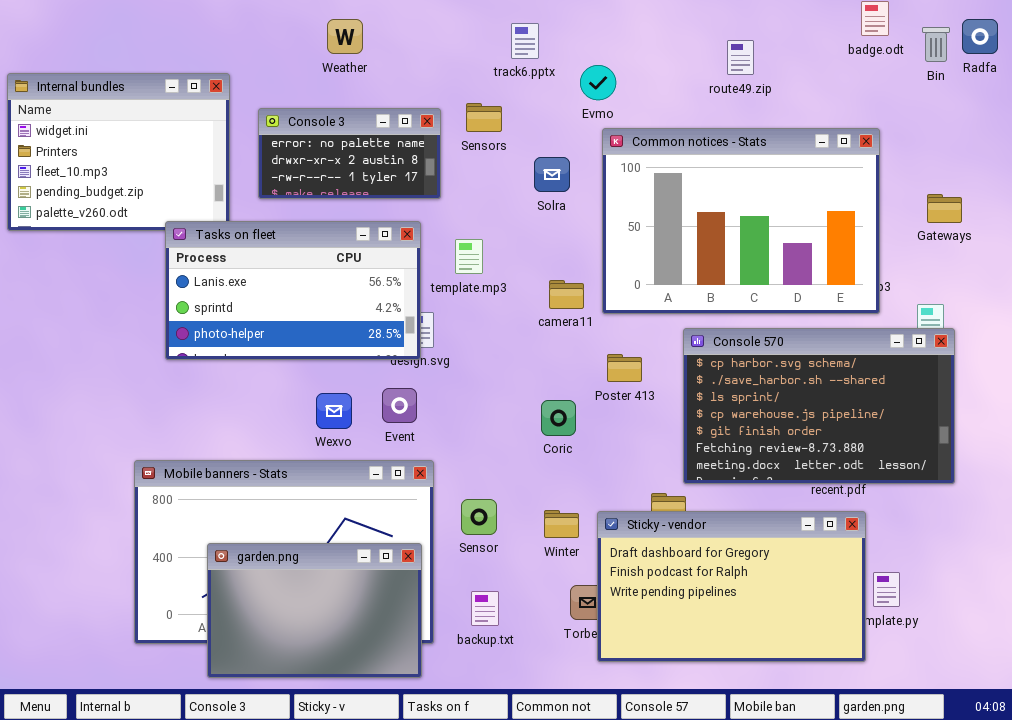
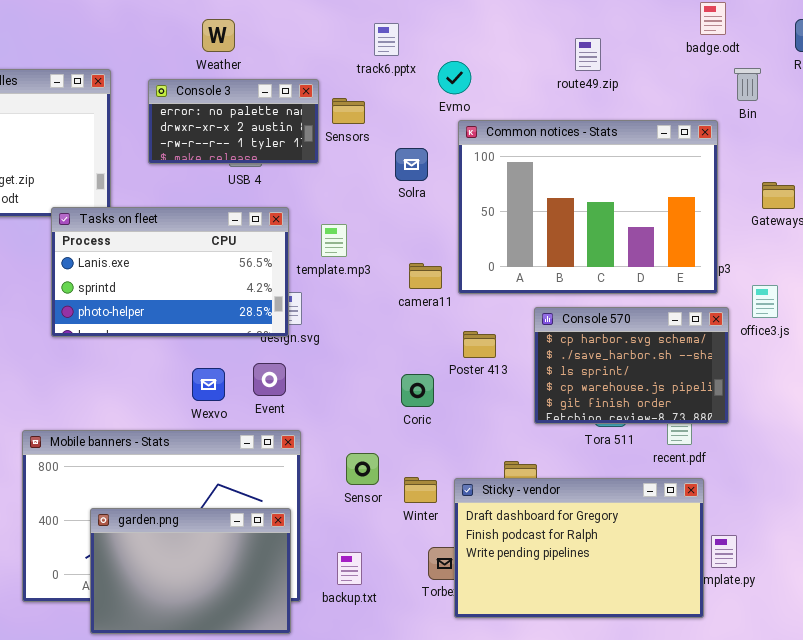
Bin: [922,27,950,62] -> [734,68,761,101], moved
Console 3: [258,108,441,199] -> [148,79,319,164], moved
Console 570: [683,328,955,484] -> [534,307,729,424], resized
Sensor: [461,499,497,535] -> [346,453,379,485], moved

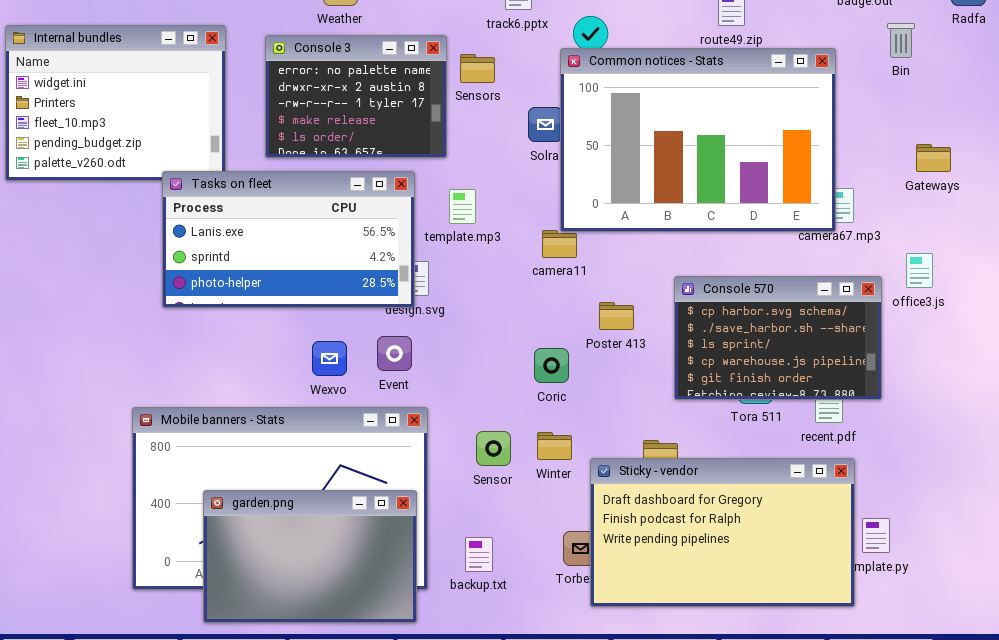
Console 3: [148,79,319,164] -> [265,35,447,158], resized
Common notices - Stats: [458,120,718,294] -> [560,48,836,232], moved
Winter: [404,477,437,503] -> [537,432,572,460], moved

